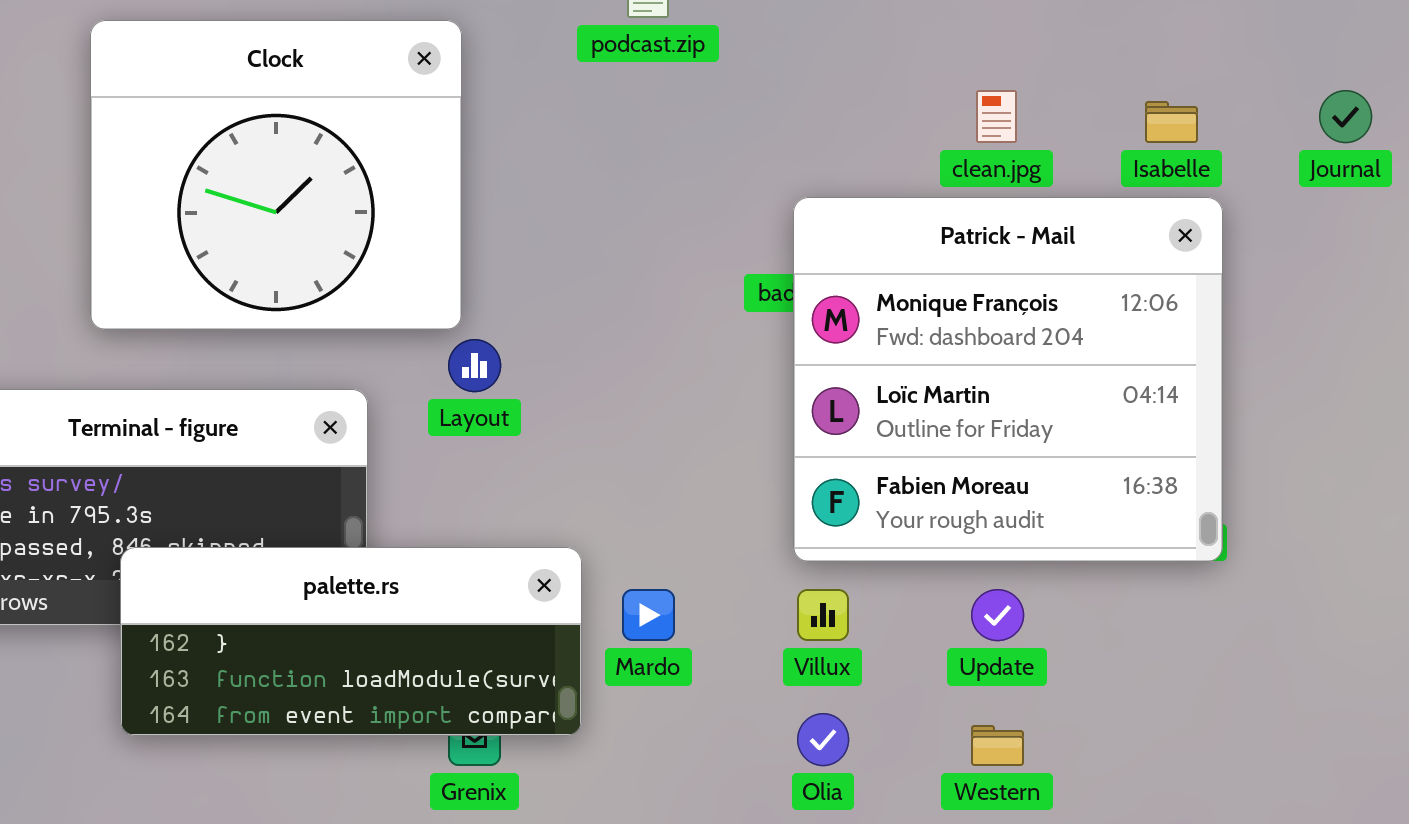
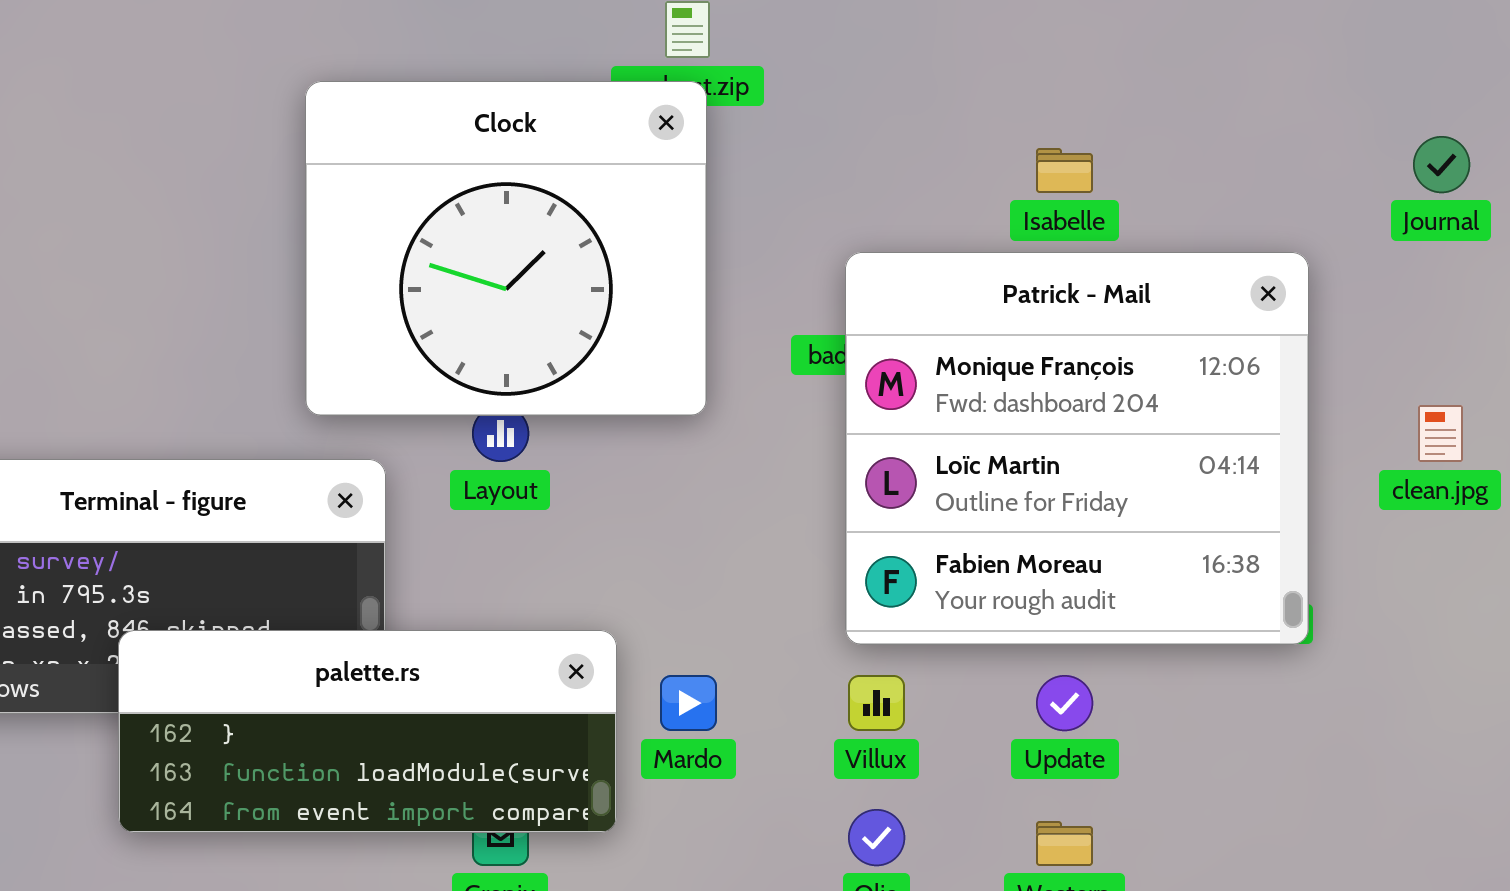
Clock: [90,20,462,330] -> [305,81,707,416], moved
clean.jpg: [976,90,1017,143] -> [1418,405,1463,462], moved
Isabelle: [1145,101,1198,143] -> [1036,148,1093,193], moved

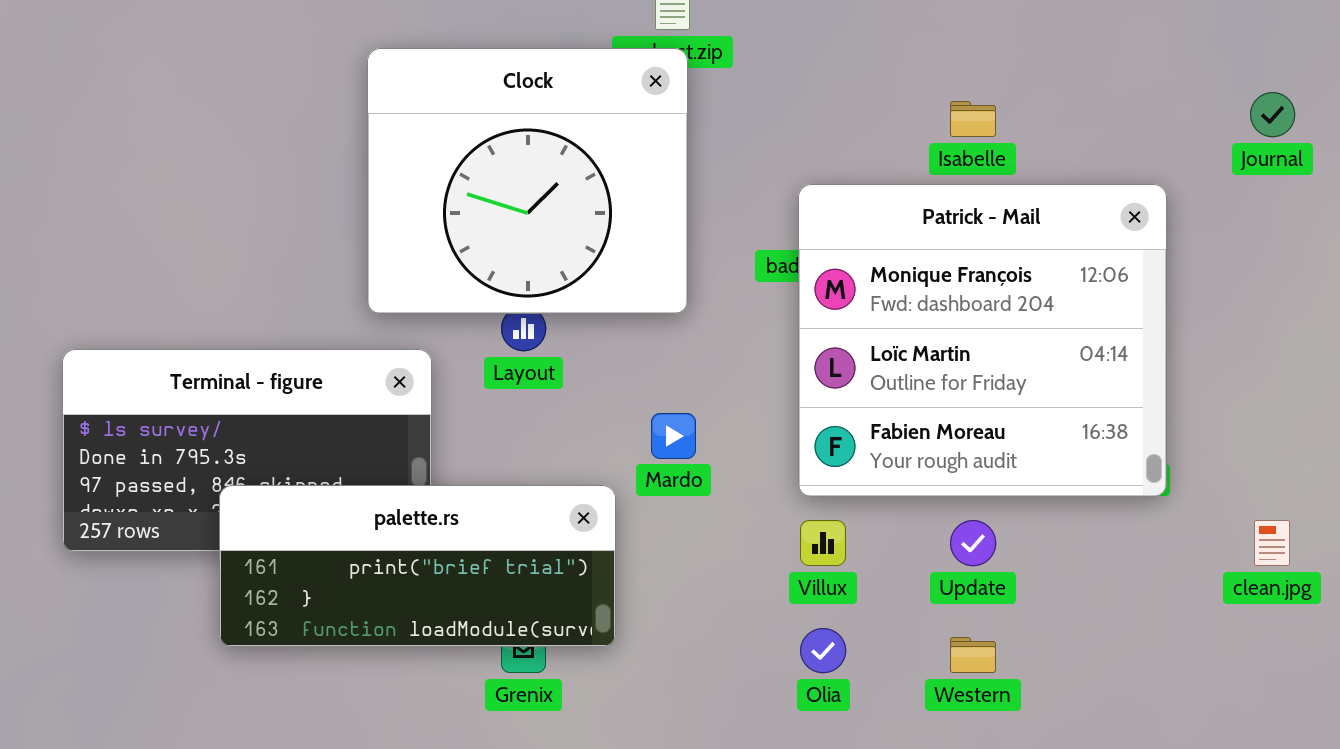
clean.jpg: [1418,405,1463,462] -> [1254,520,1290,566], moved
palette.rs: [118,630,617,833] -> [219,485,616,647], scrolled up 1 row
Mardo: [660,675,717,731] -> [651,413,696,459], moved

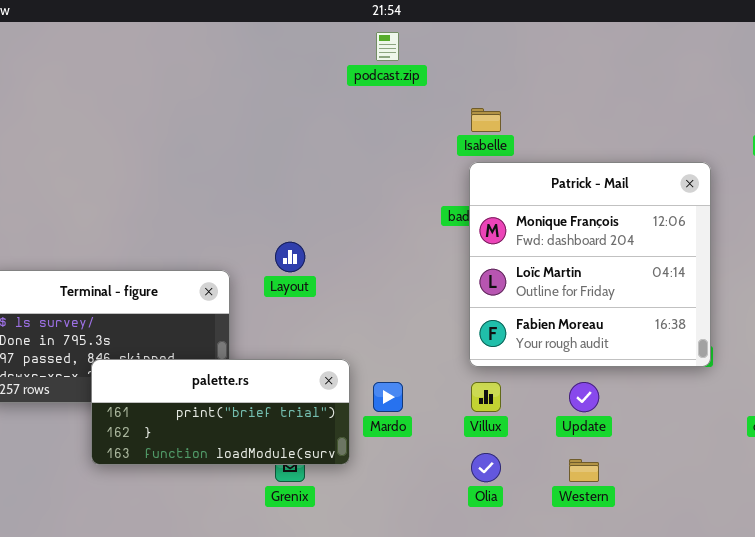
Clock: [367,48,688,314] -> none, closed
Isabelle: [950,101,996,137] -> [471,108,501,132], moved
Mardo: [651,413,696,459] -> [373,382,403,412], moved

